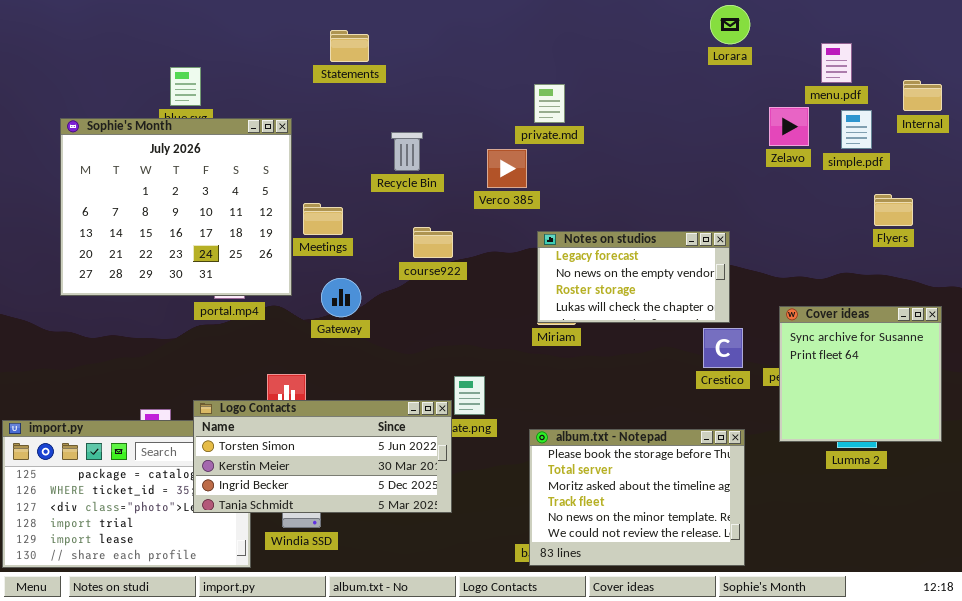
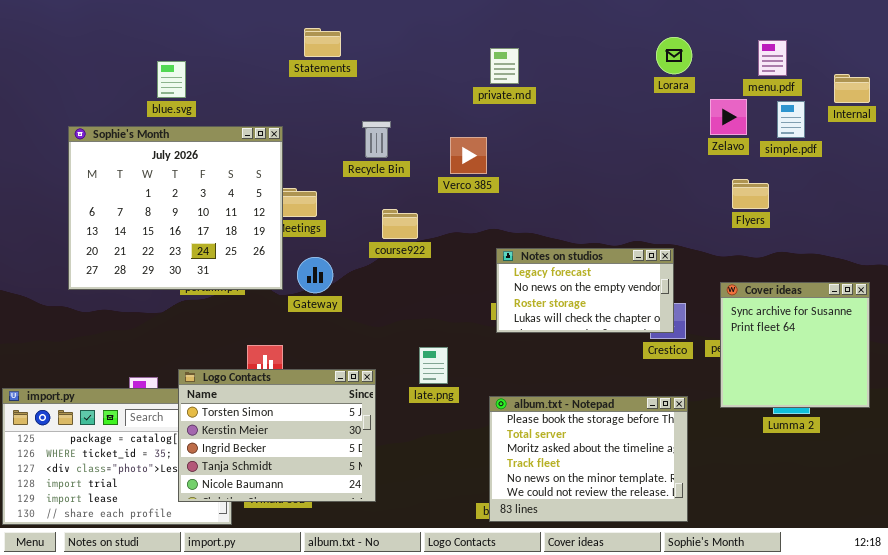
Lorara: [710,5,750,44] -> [656,37,692,74], moved
private.md: [534,84,565,123] -> [490,48,519,84], moved
Sophie's Month: [60,118,292,296] -> [68,126,283,290], moved
Flyers: [874,194,913,226] -> [732,179,769,209], moved
Notes on studios: [537,231,730,323] -> [496,248,674,333], moved
Logo Contacts: [193,400,452,513] -> [178,369,376,502], resized

